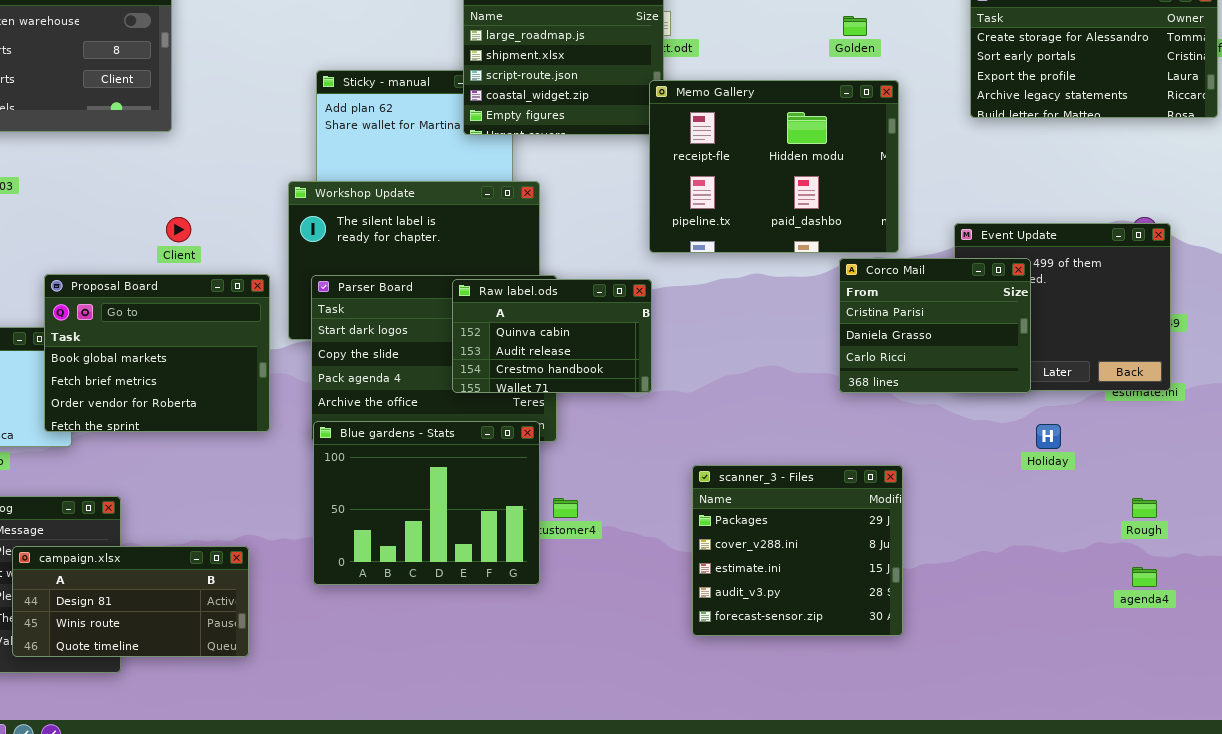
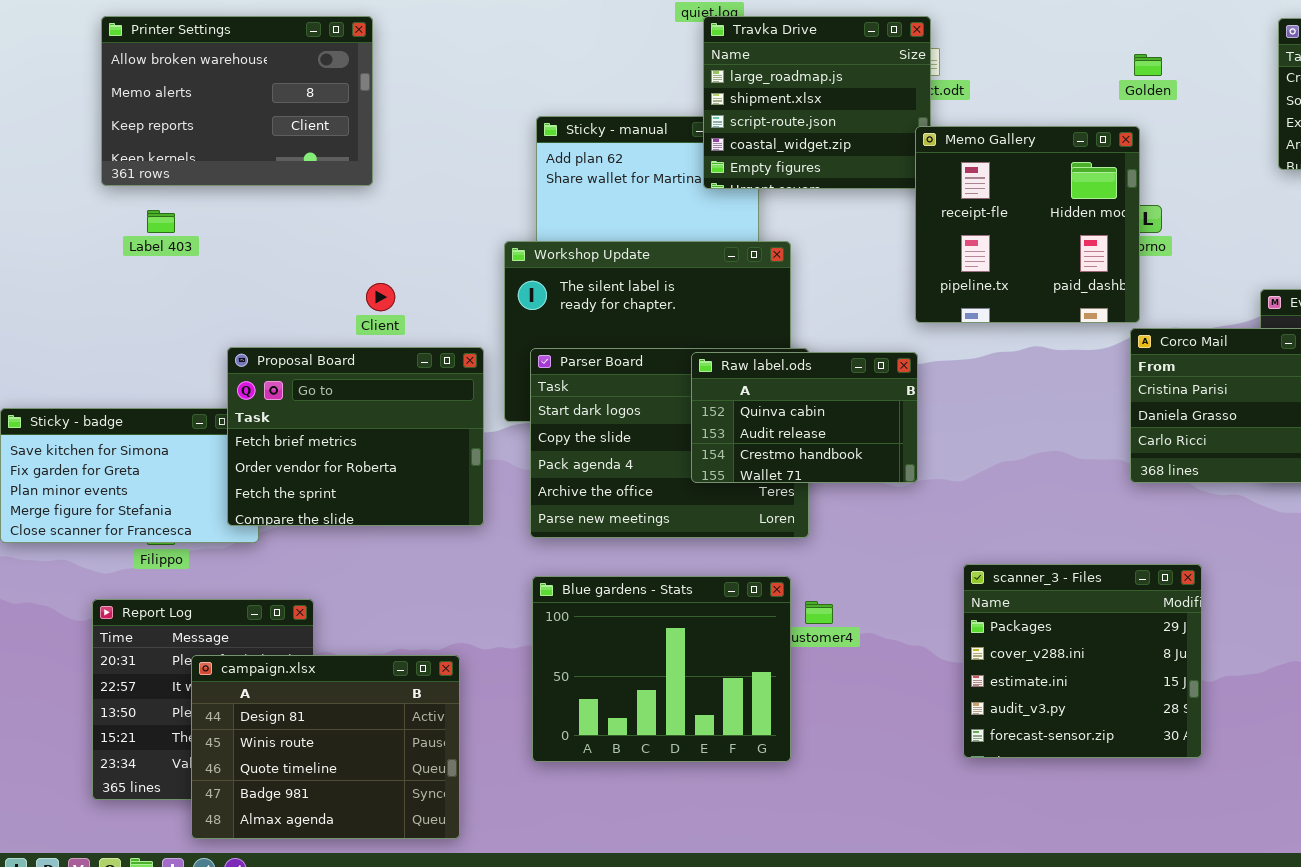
Memo Gallery: [649,80,899,253] -> [915,126,1140,323], resized
Proposal Board: [44,274,270,432] -> [227,347,484,526], scrolled down 1 row
Blue gardens - Stats: [313,421,540,585] -> [532,576,791,762], moved
campaign.xlsx: [12,546,249,657] -> [191,655,460,839], resized

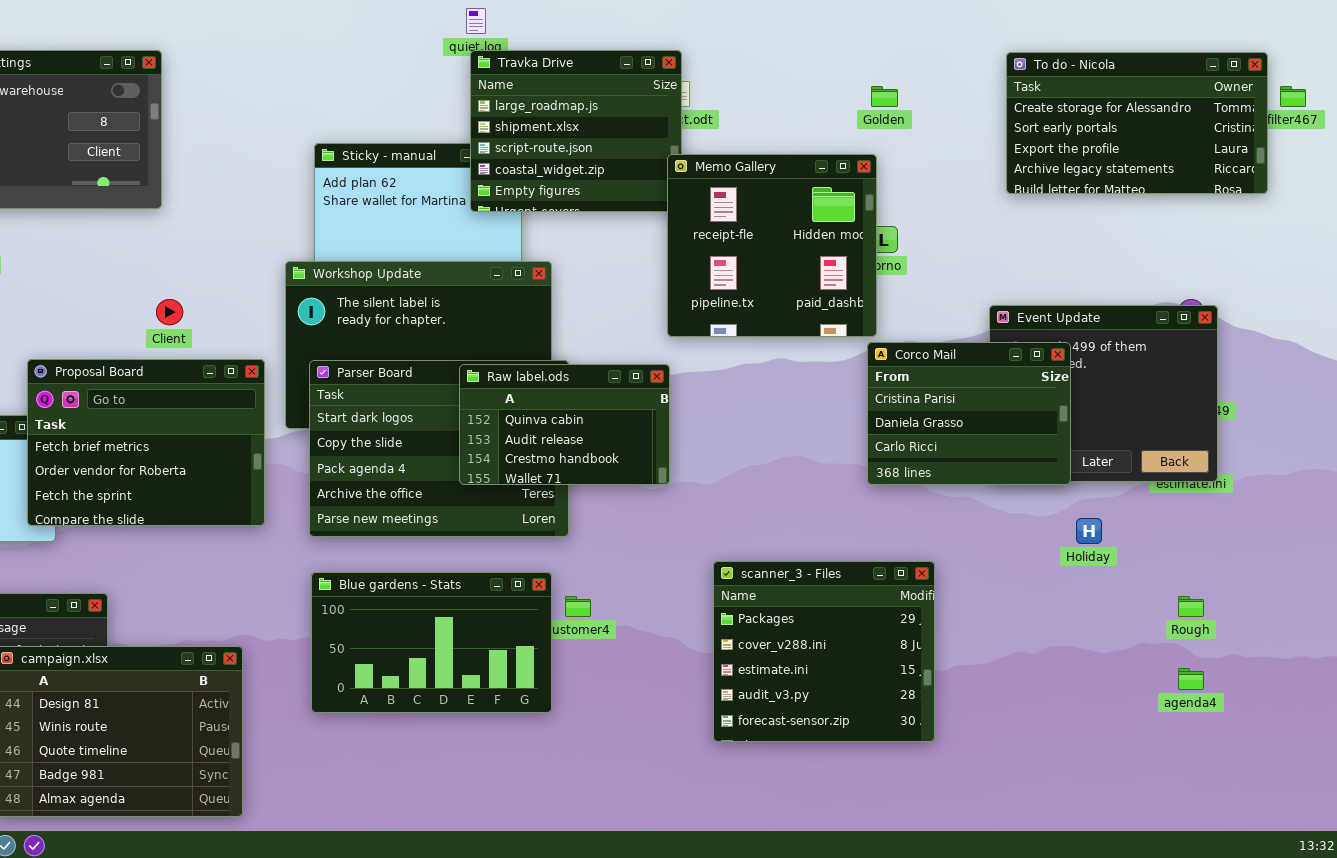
Blue gardens - Stats: [532,576,791,762] -> [311,572,552,713], resized

